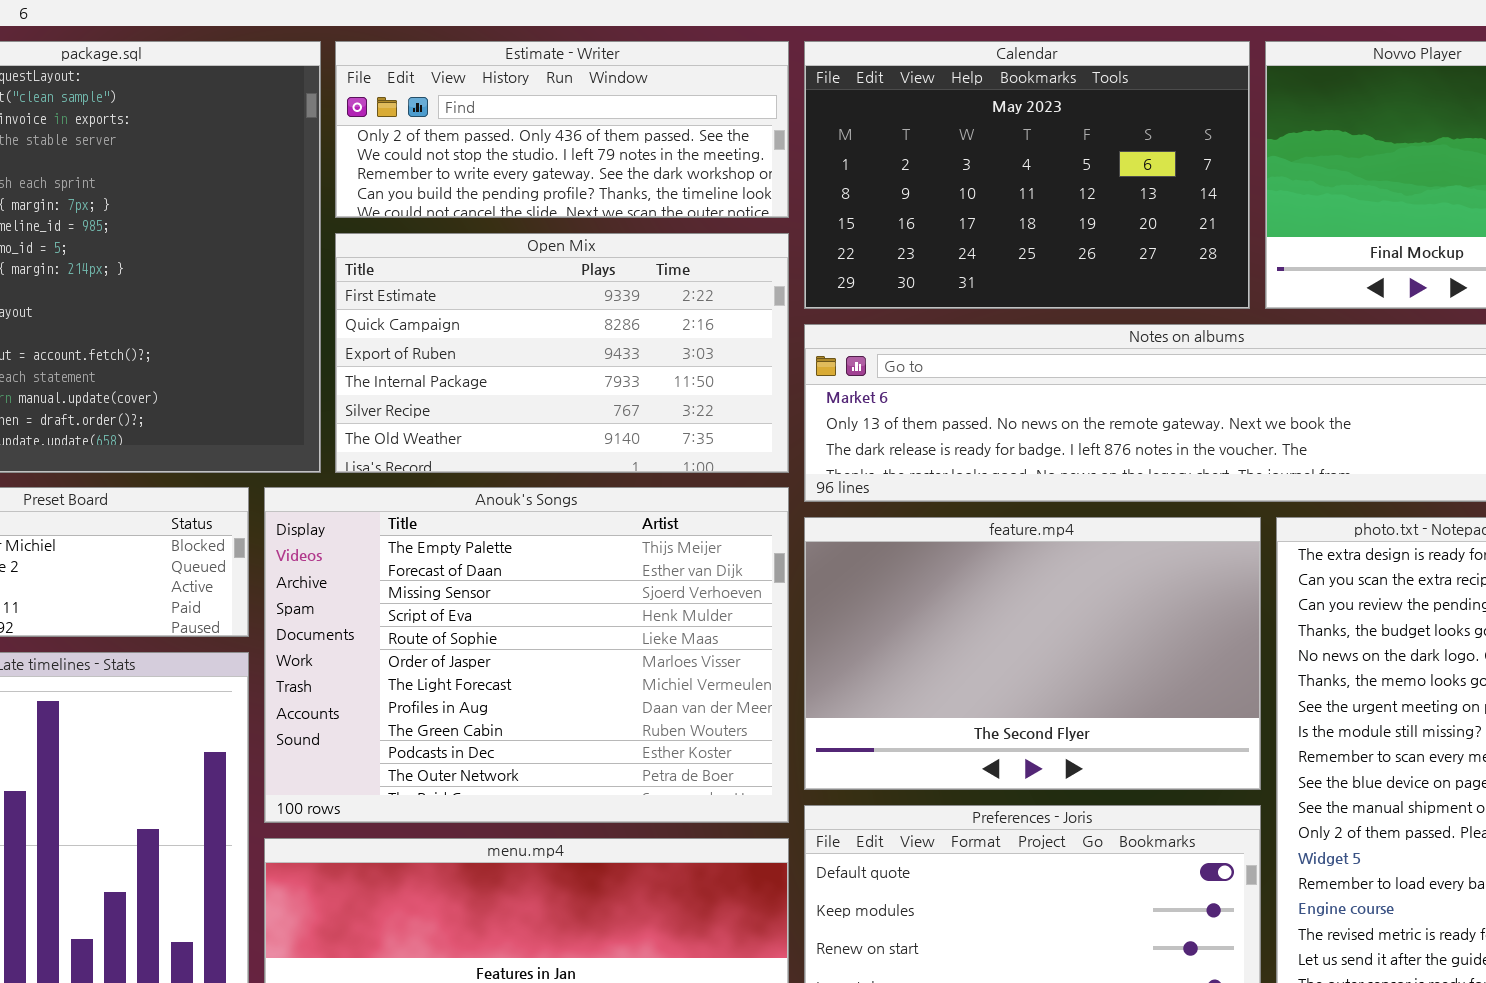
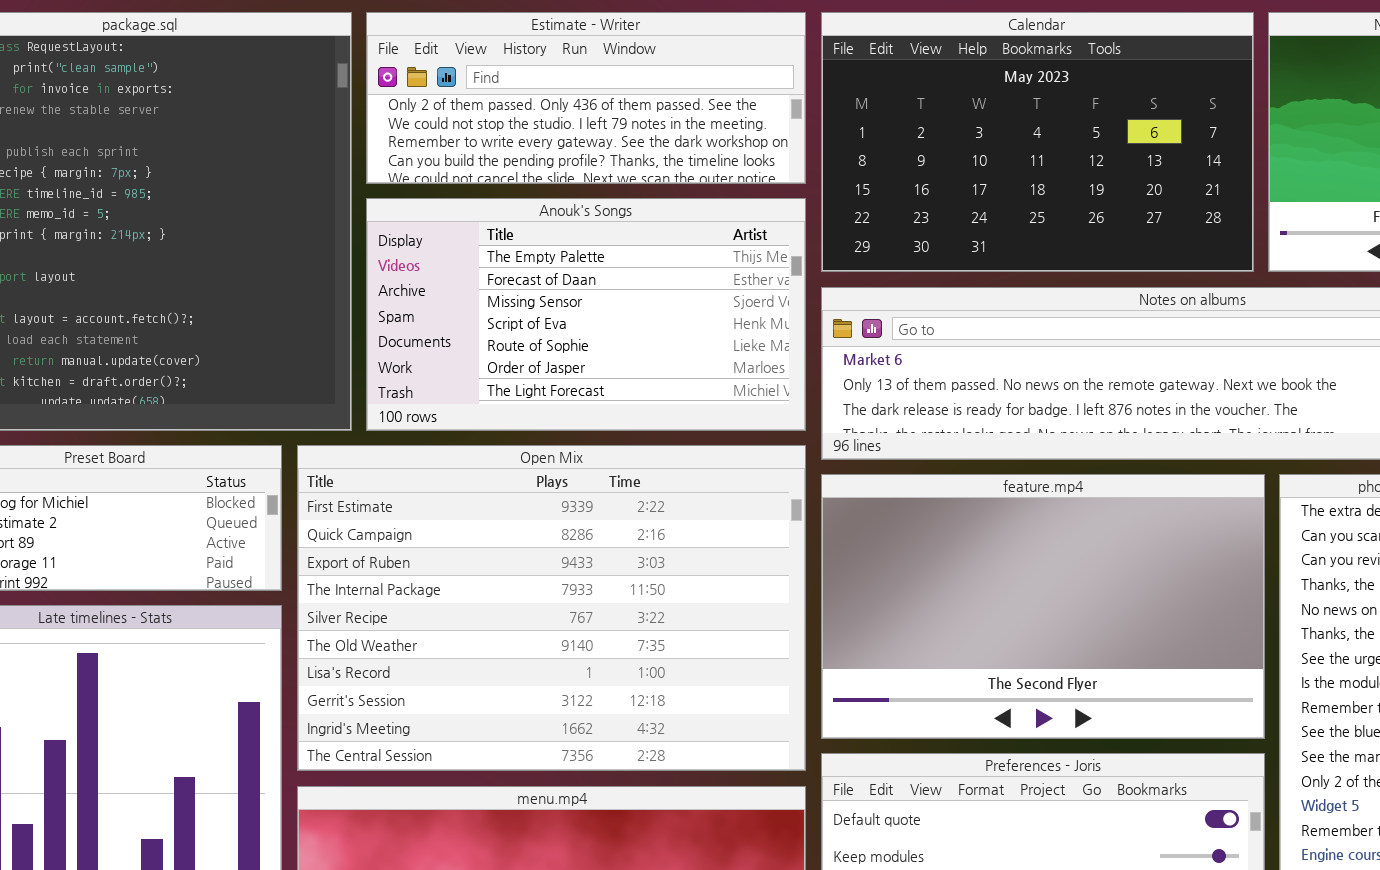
Open Mix: [335,233,789,473] -> [297,445,806,771], moved, resized
Anouk's Songs: [264,487,789,823] -> [366,198,806,431], moved, resized

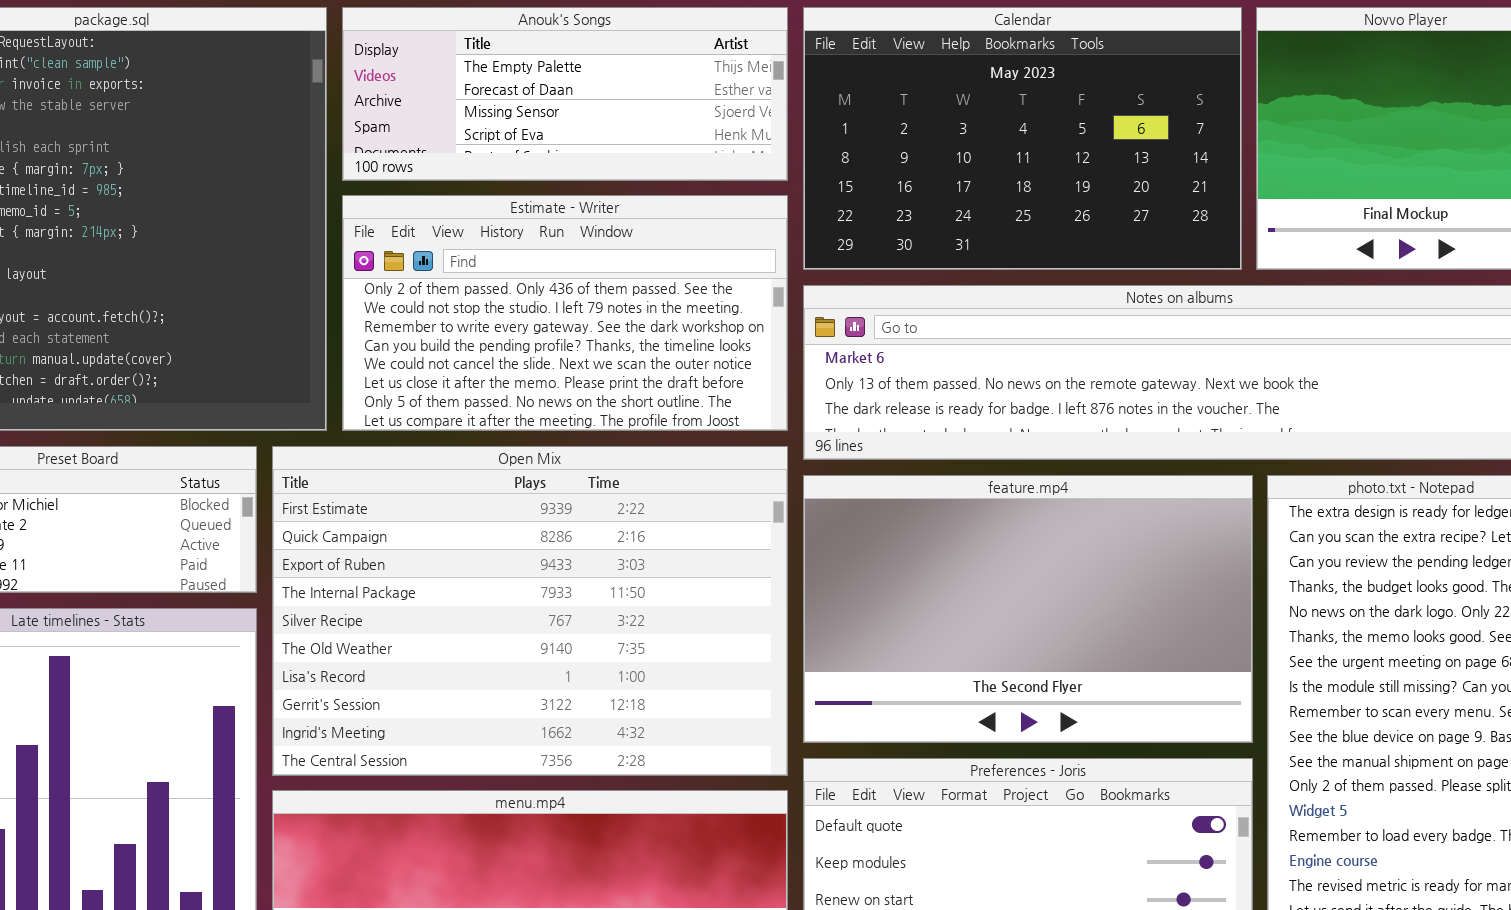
Estimate - Writer: [366,12,806,184] -> [342,195,788,431], moved, resized
Anouk's Songs: [366,198,806,431] -> [342,7,788,181], moved, resized

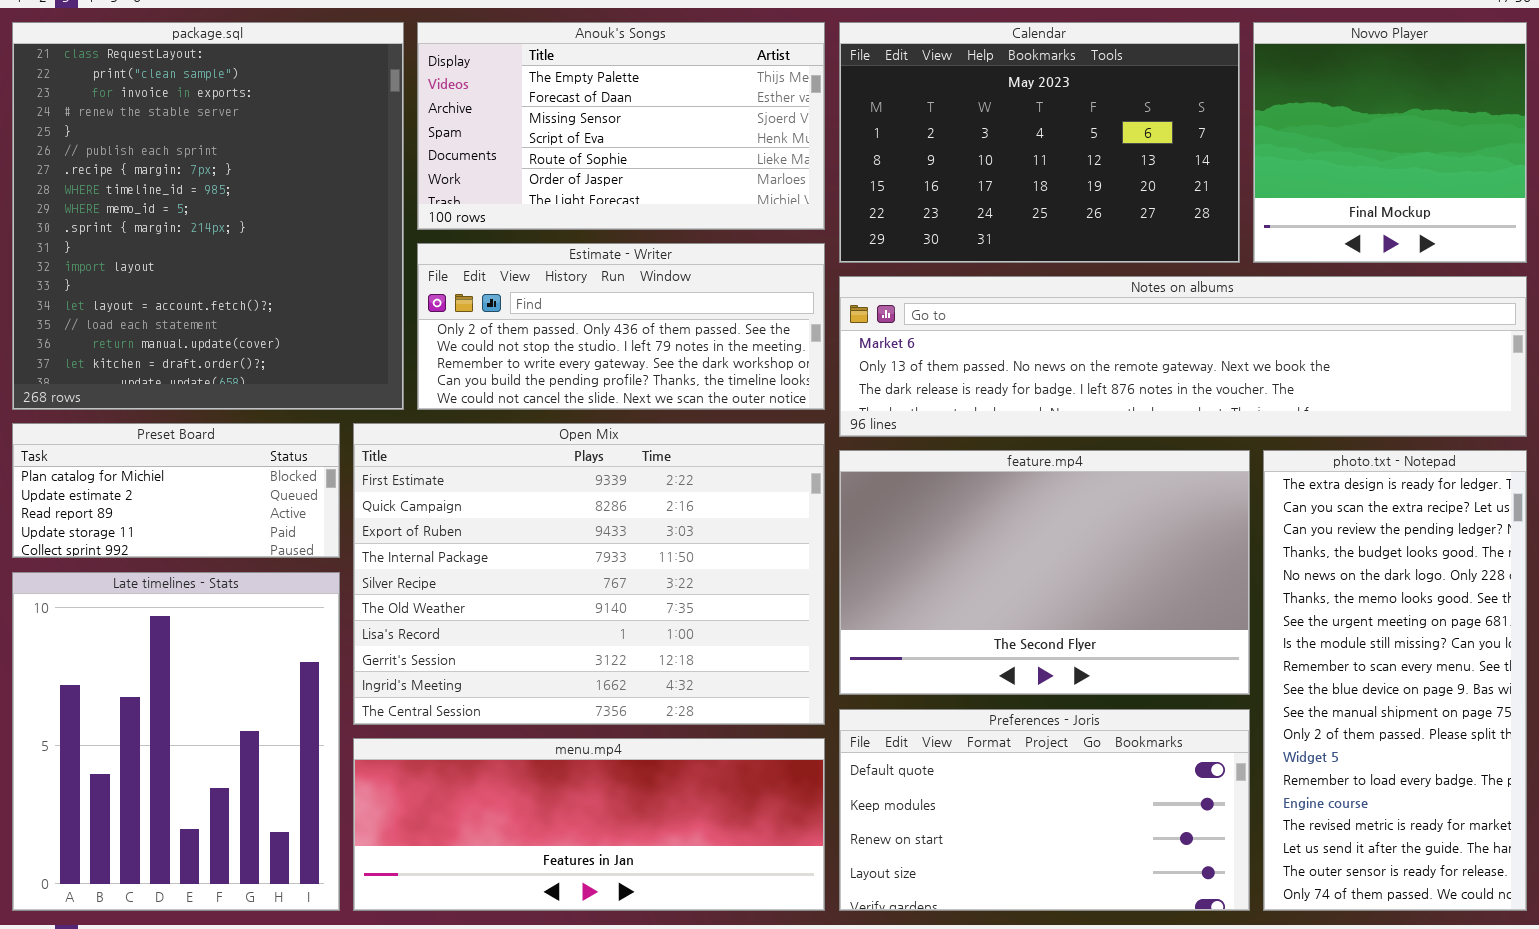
Anouk's Songs: [342,7,788,181] -> [417,22,825,230], resized
Estimate - Writer: [342,195,788,431] -> [417,243,825,410], resized

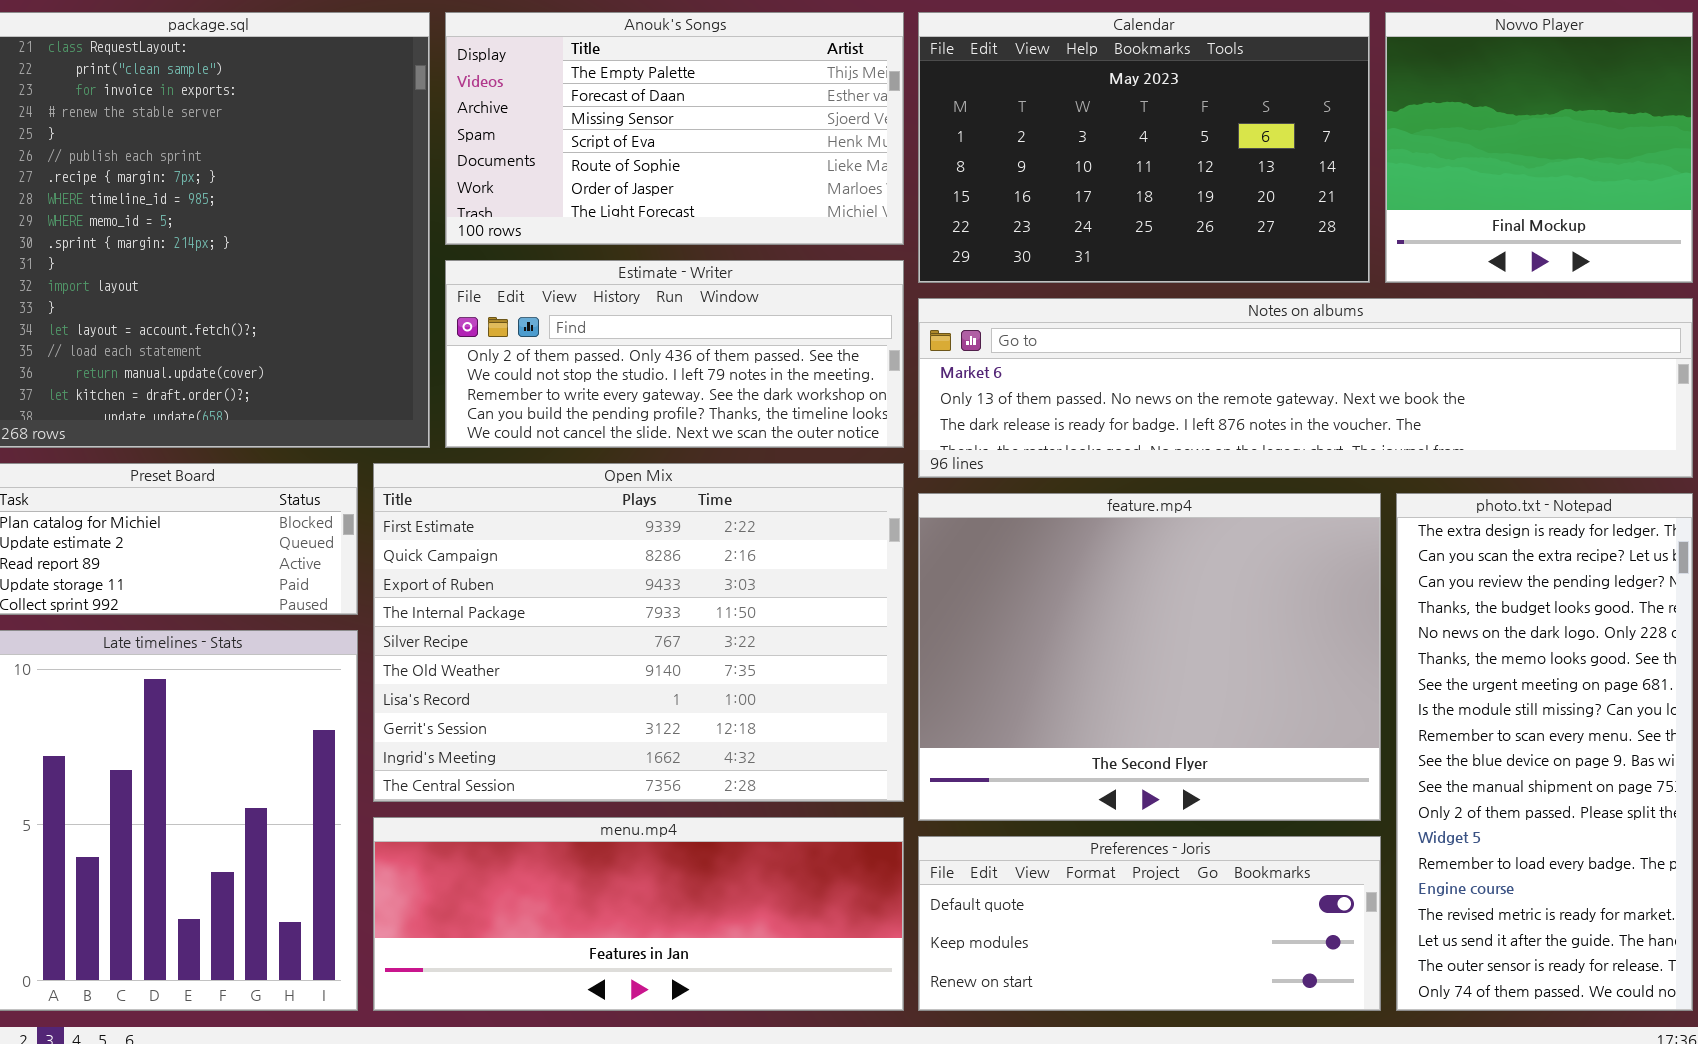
feature.mp4: [839,450,1250,695] -> [918,493,1381,821], resized
Preferences - Joris: [839,709,1250,911] -> [918,836,1381,1011], resized

